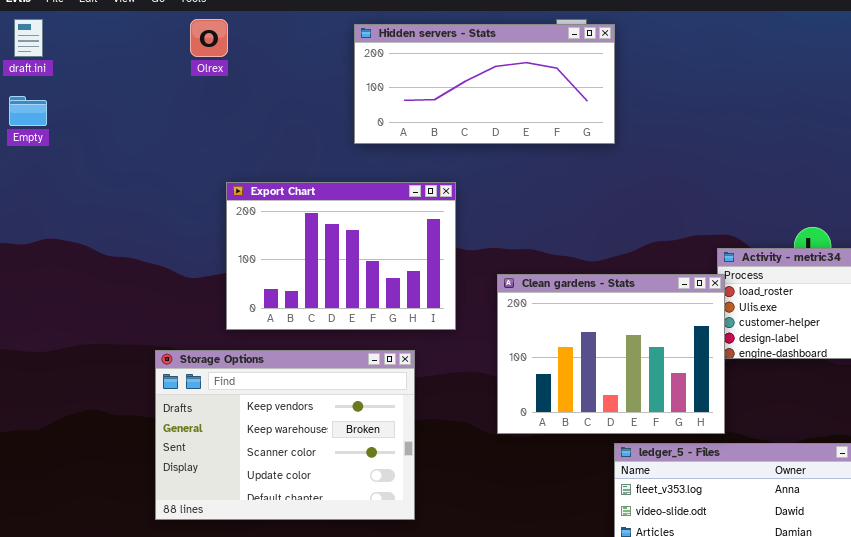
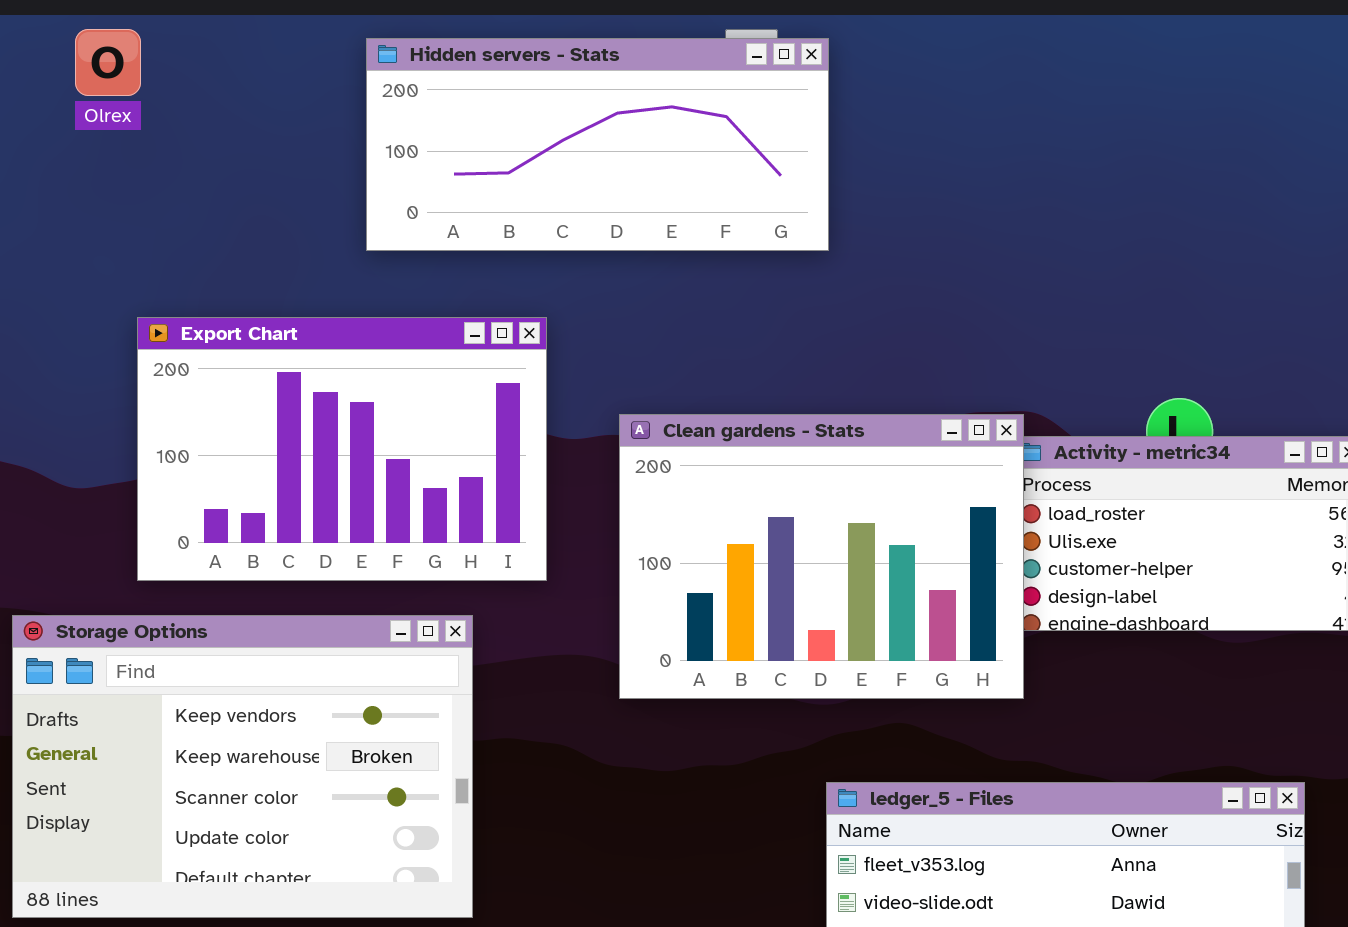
Clean gardens - Stats: [497,274,725,434] -> [619,414,1024,699], moved

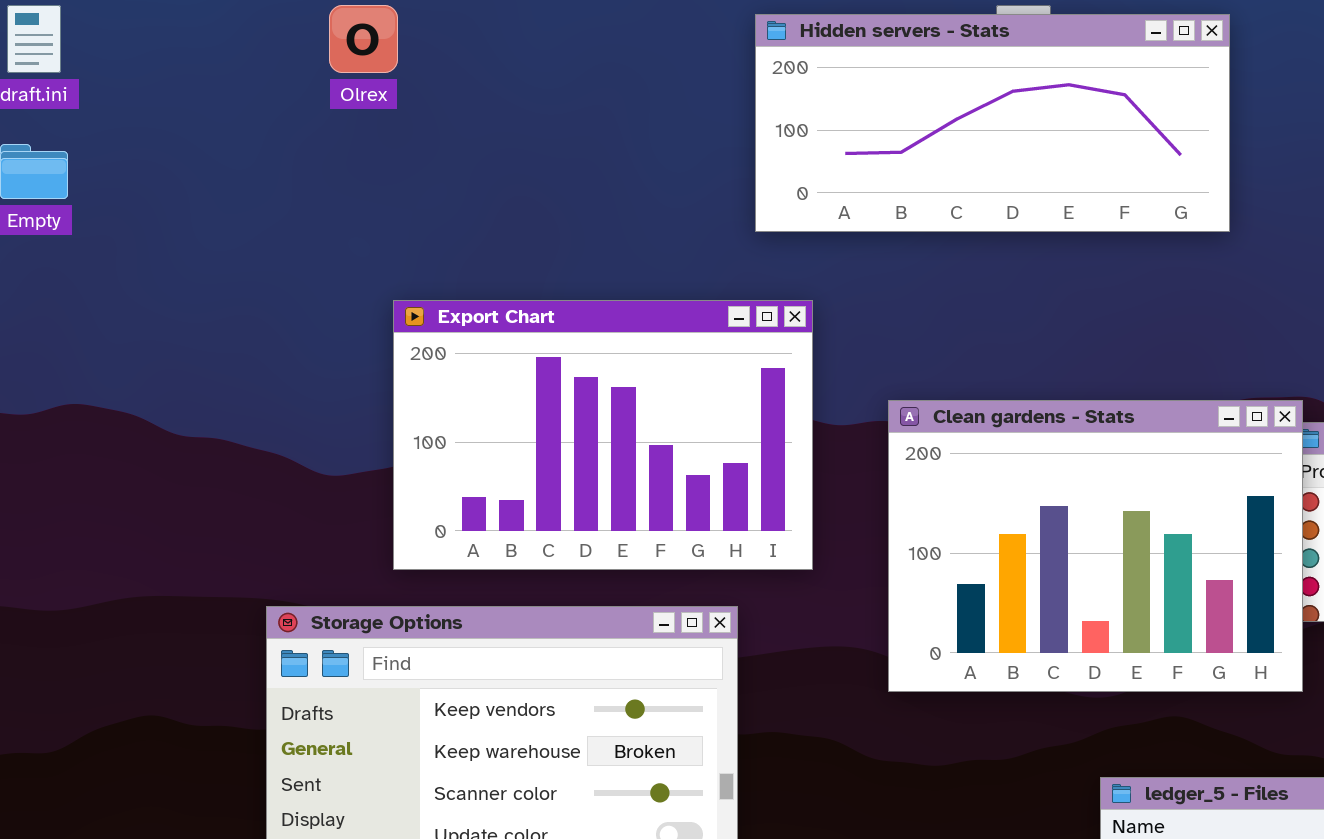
Hidden servers - Stats: [366,38,829,251] -> [755,14,1230,232], moved

